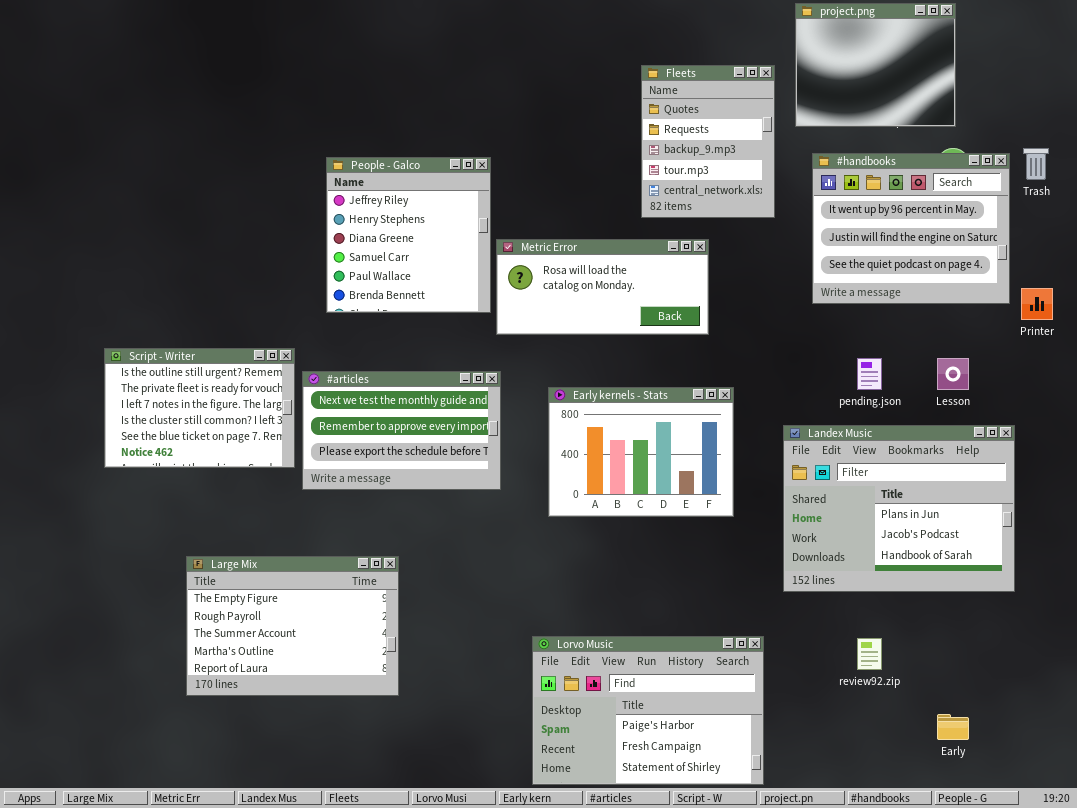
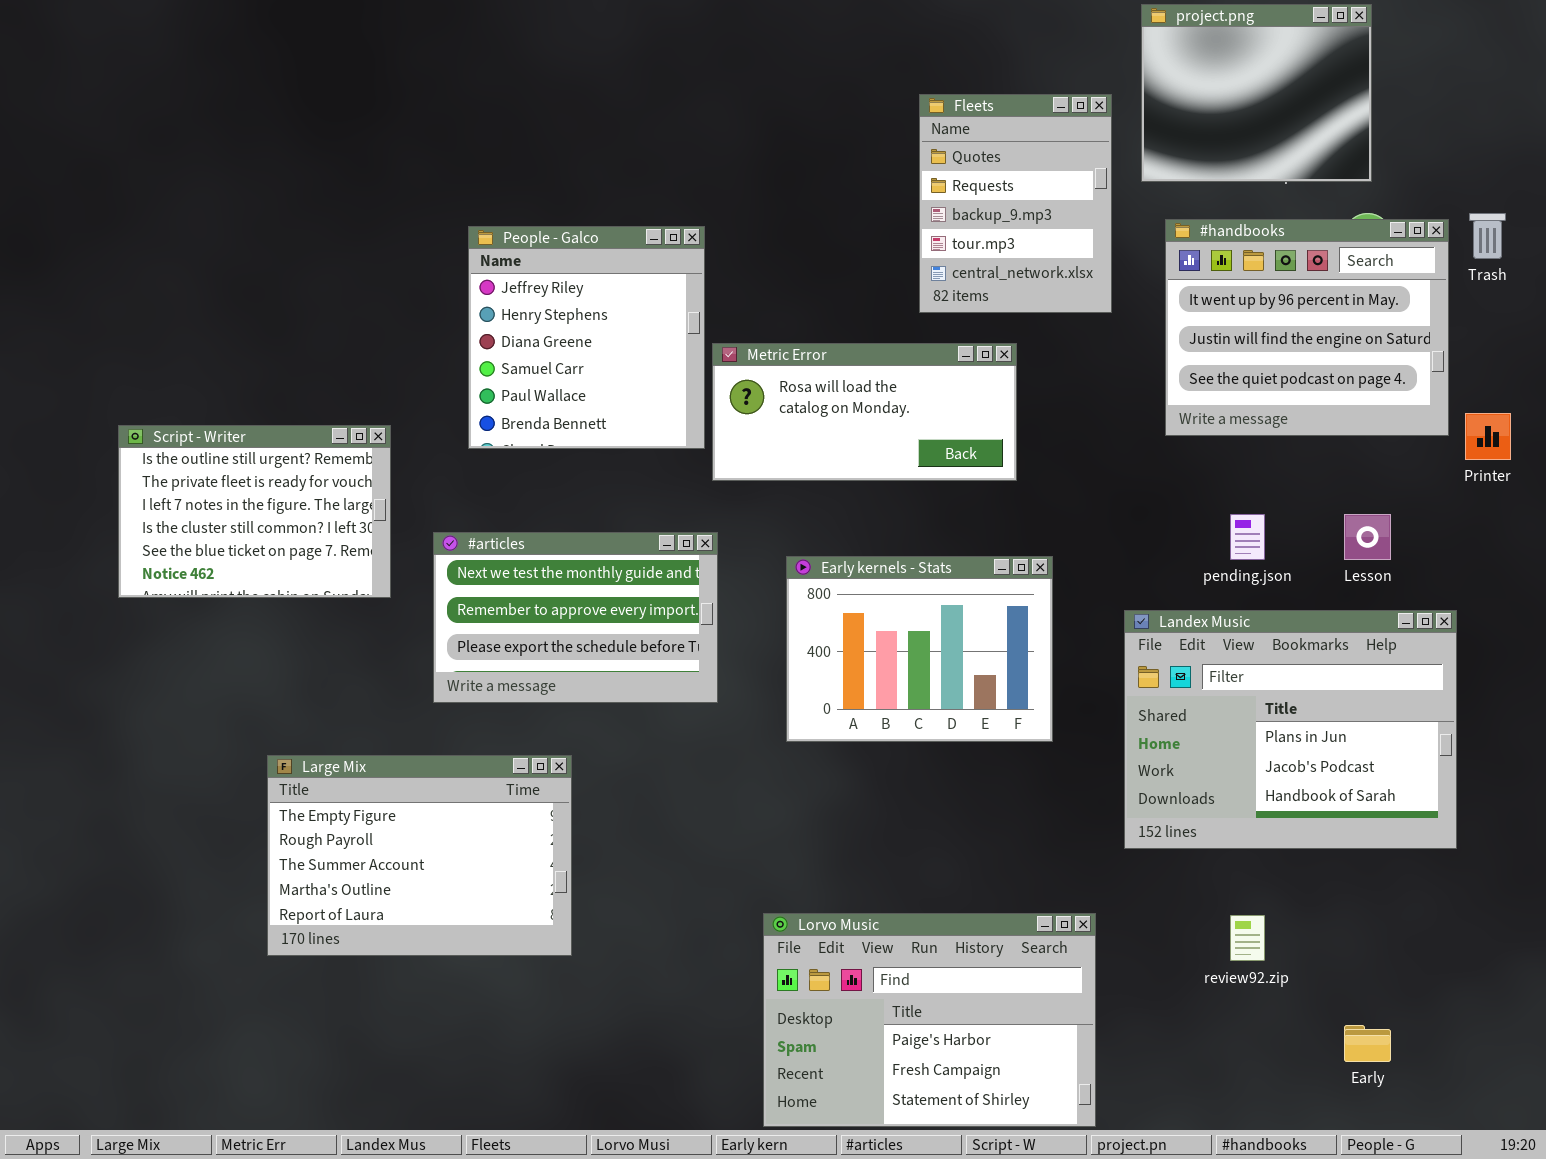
Script - Writer: [104,348,295,468] -> [118,425,391,598], moved
Large Mix: [186,556,399,696] -> [267,755,572,956], moved

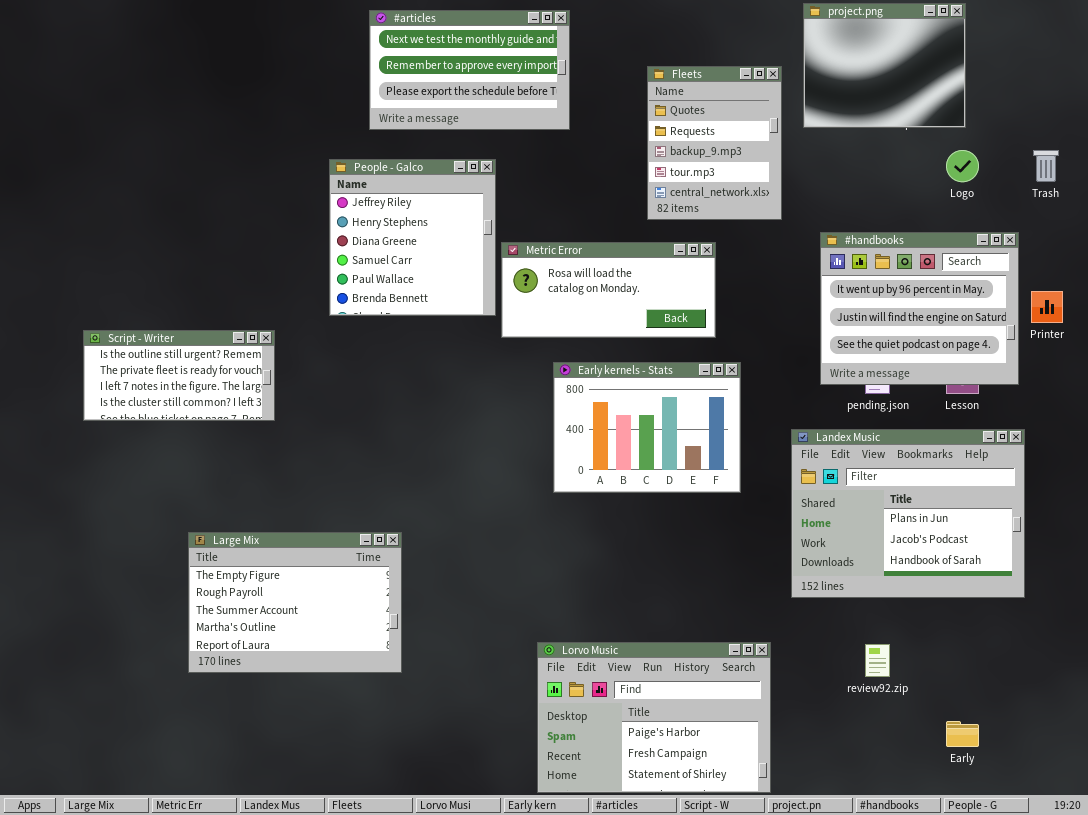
#handbooks: [1165,219,1449,436] -> [820,232,1019,385], moved
Script - Writer: [118,425,391,598] -> [83,330,275,421], resized
#articles: [433,532,718,703] -> [369,10,570,130], moved
Early kernels - Stats: [786,556,1053,742] -> [553,362,741,493], moved

